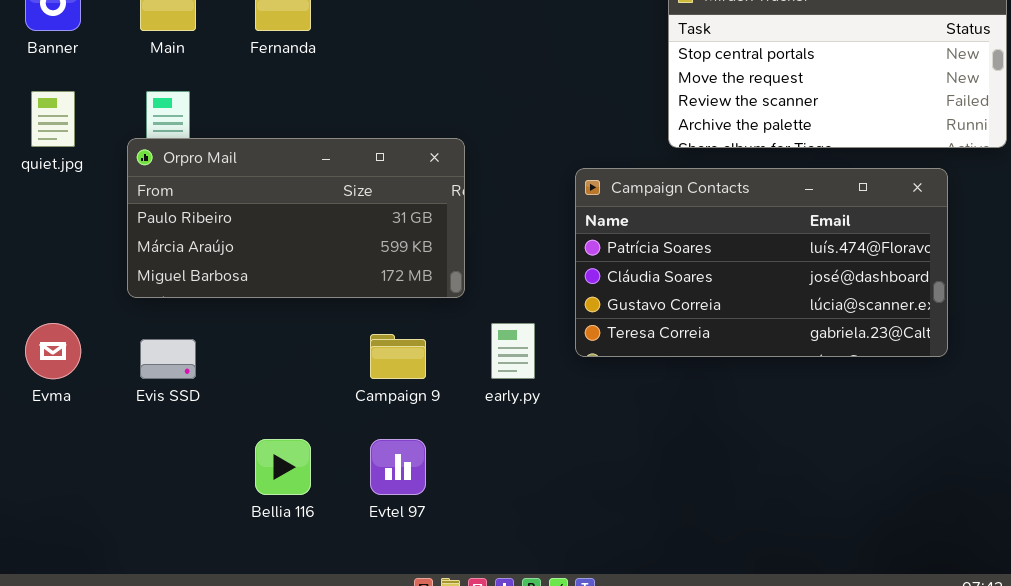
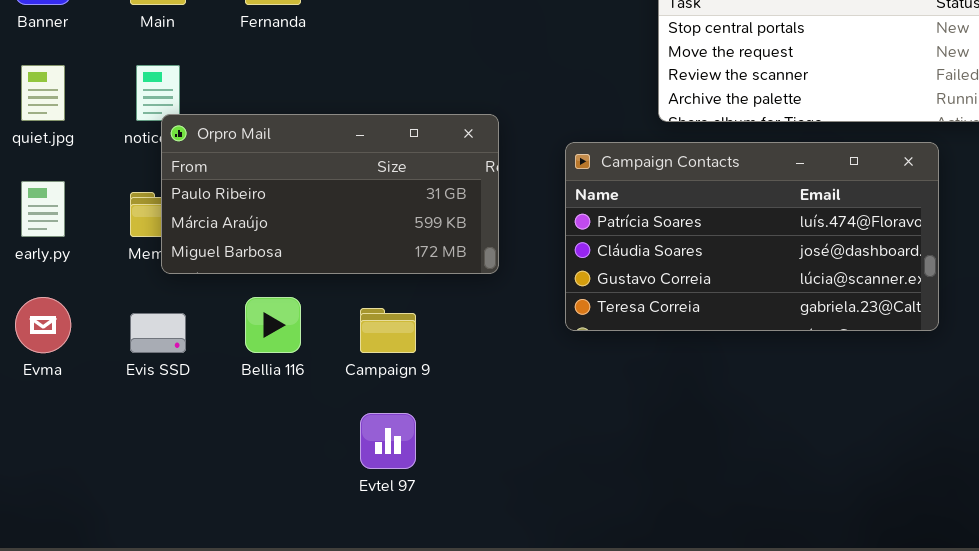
Orpro Mail: [127,138,465,298] -> [161,114,499,274], moved
early.py: [491,323,535,379] -> [21,181,65,237], moved
Bellia 116: [255,439,311,495] -> [245,297,301,353], moved

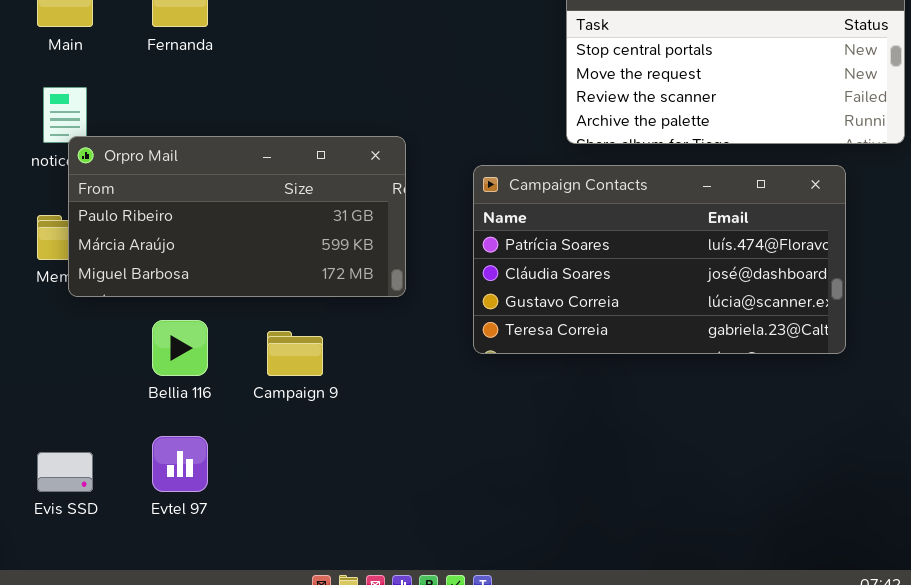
Evis SSD: [130,313,186,353] -> [37,452,93,492], moved
Evtel 97: [360,413,416,469] -> [152,436,208,492], moved

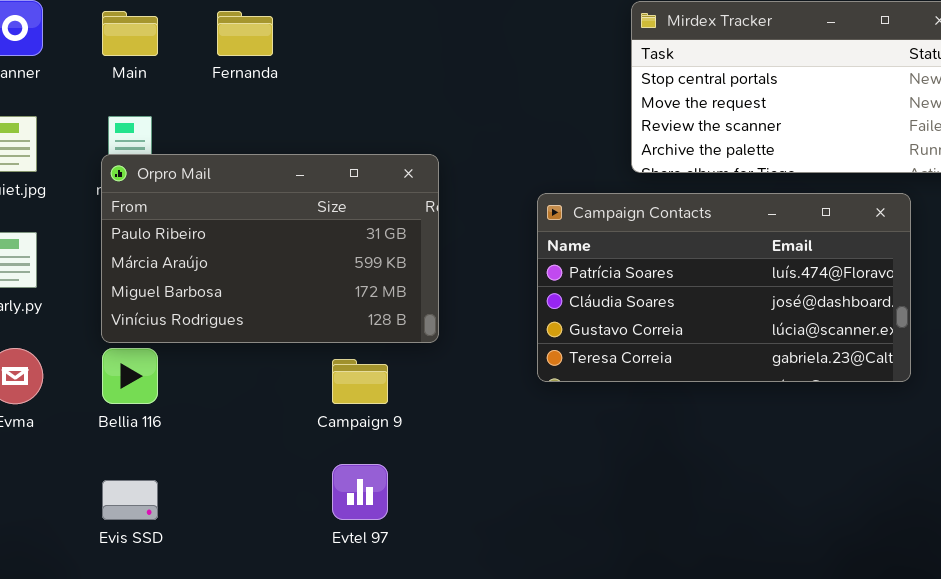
Orpro Mail: [68,136,406,297] -> [101,154,439,343], moved, resized
Bellia 116: [152,320,208,376] -> [102,348,158,404], moved
Evtel 97: [152,436,208,492] -> [332,464,388,520], moved

